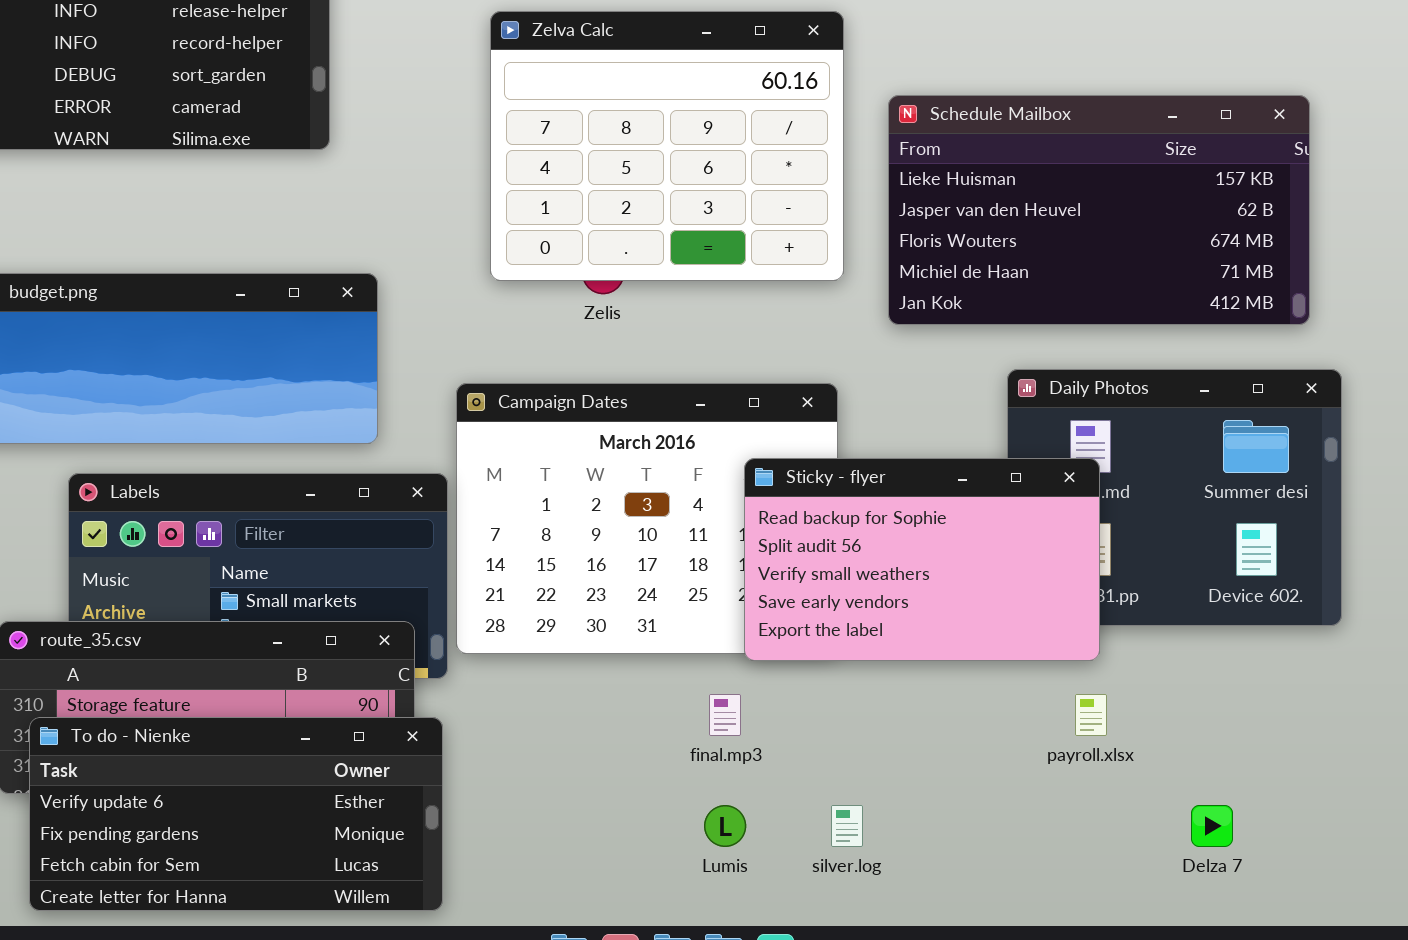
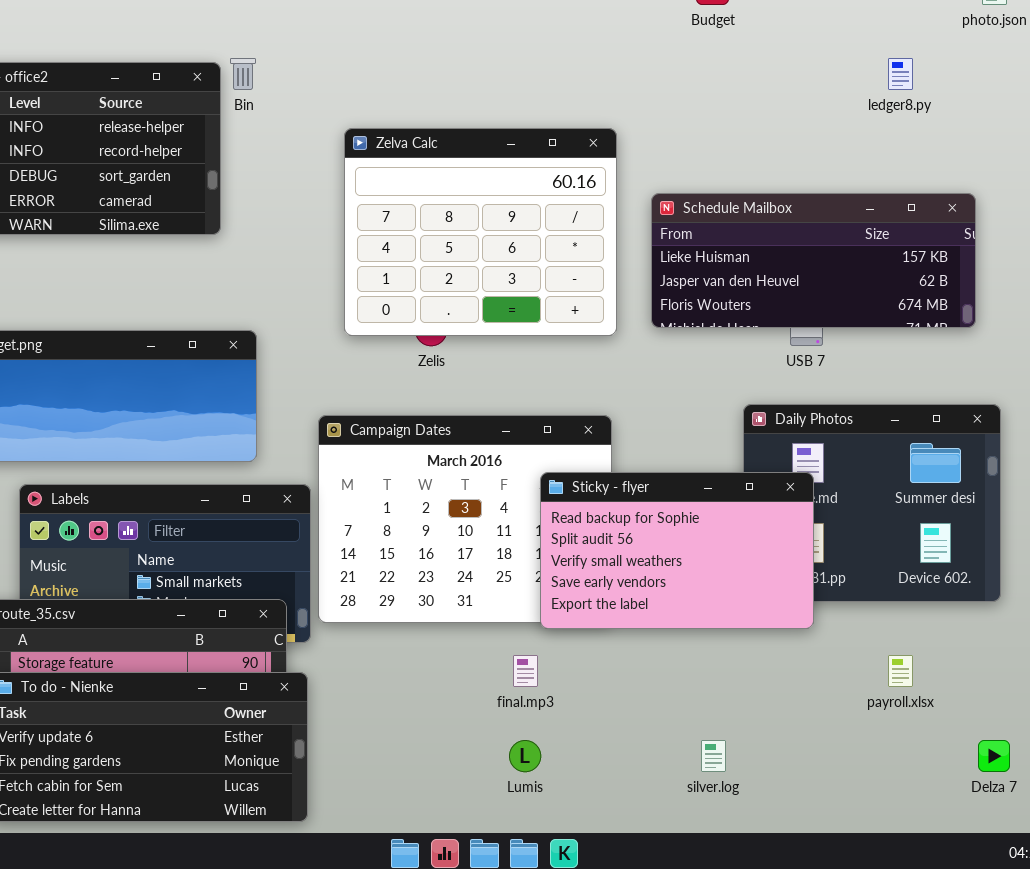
Schedule Mailbox: [888,95,1310,325] -> [651,193,976,328], resized
payroll.xlsx: [1075,694,1107,736] -> [888,655,913,687], moved
silver.log: [831,805,863,847] -> [701,740,726,772], moved
Delza 7: [1191,805,1233,847] -> [978,740,1010,772], moved

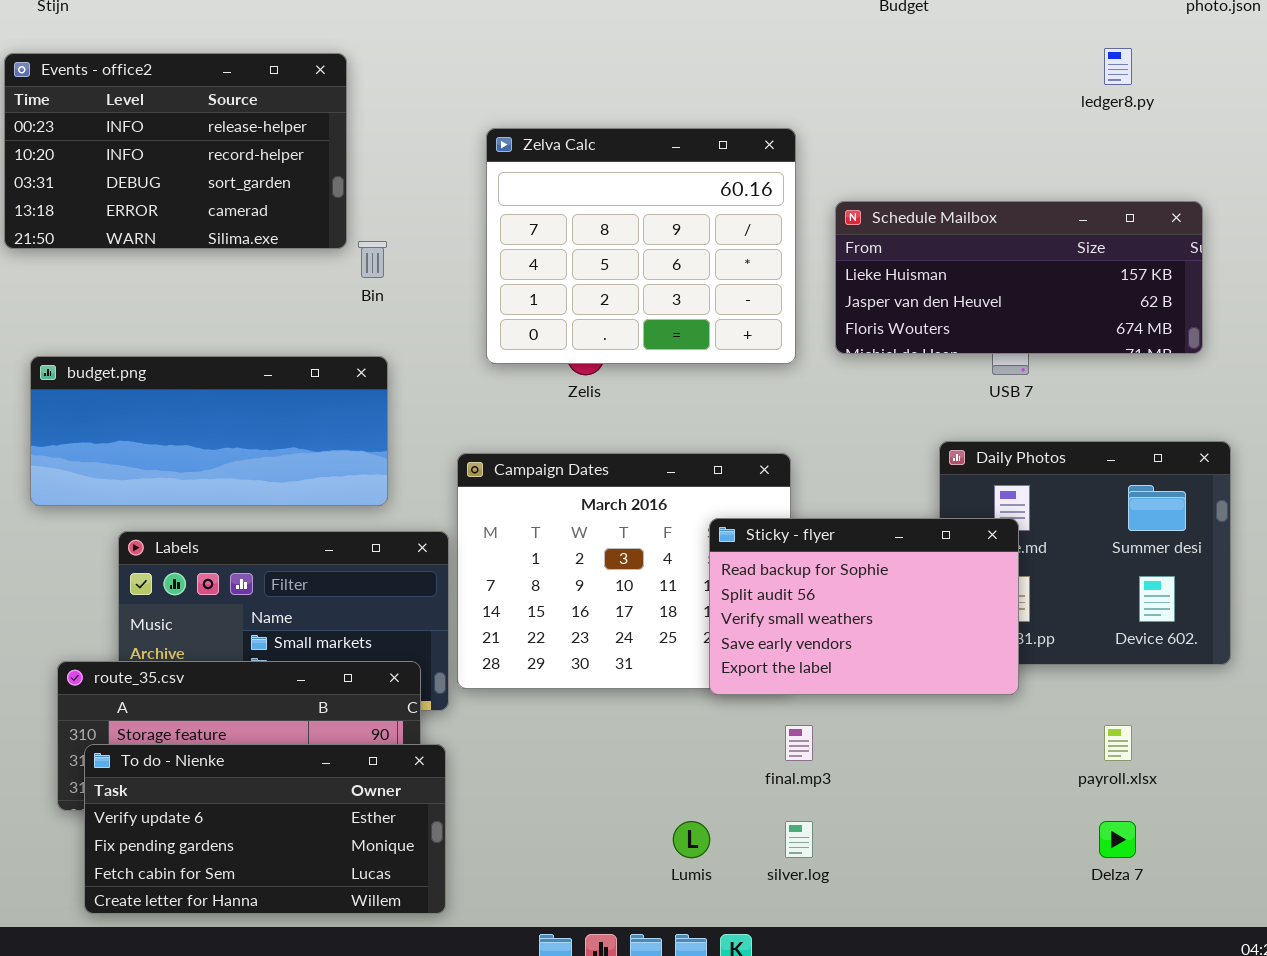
Bin: [230,58,256,90] -> [358,241,387,278], moved
final.mp3: [513,655,538,687] -> [785,725,813,761], moved
silver.log: [701,740,726,772] -> [785,821,813,858], moved
Delza 7: [978,740,1010,772] -> [1099,821,1136,858], moved

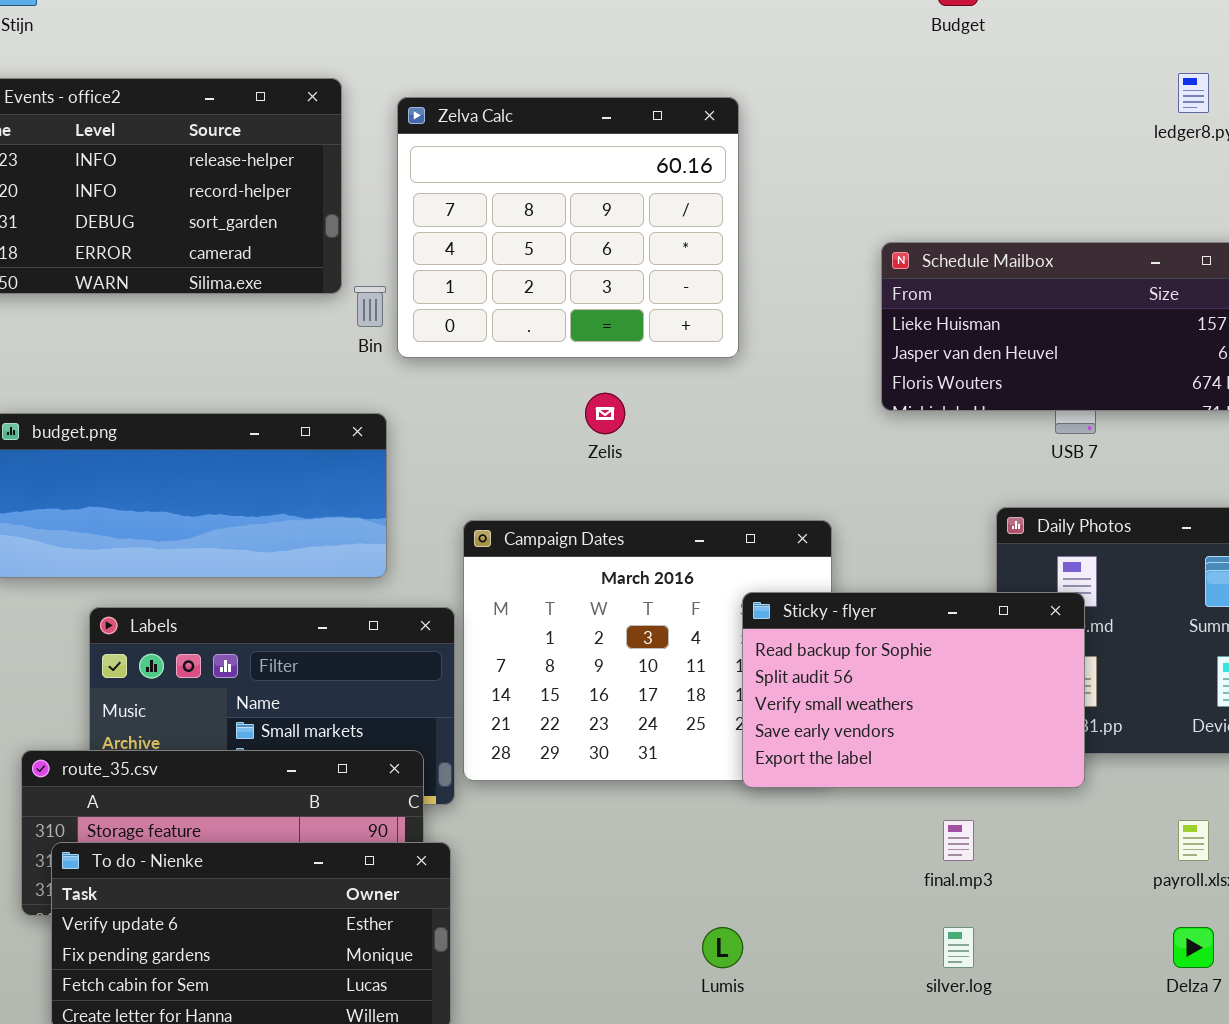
Zelva Calc: [486,128,796,364] -> [397,97,739,358], moved
final.mp3: [785,725,813,761] -> [943,820,974,861], moved
silver.log: [785,821,813,858] -> [943,927,974,968], moved

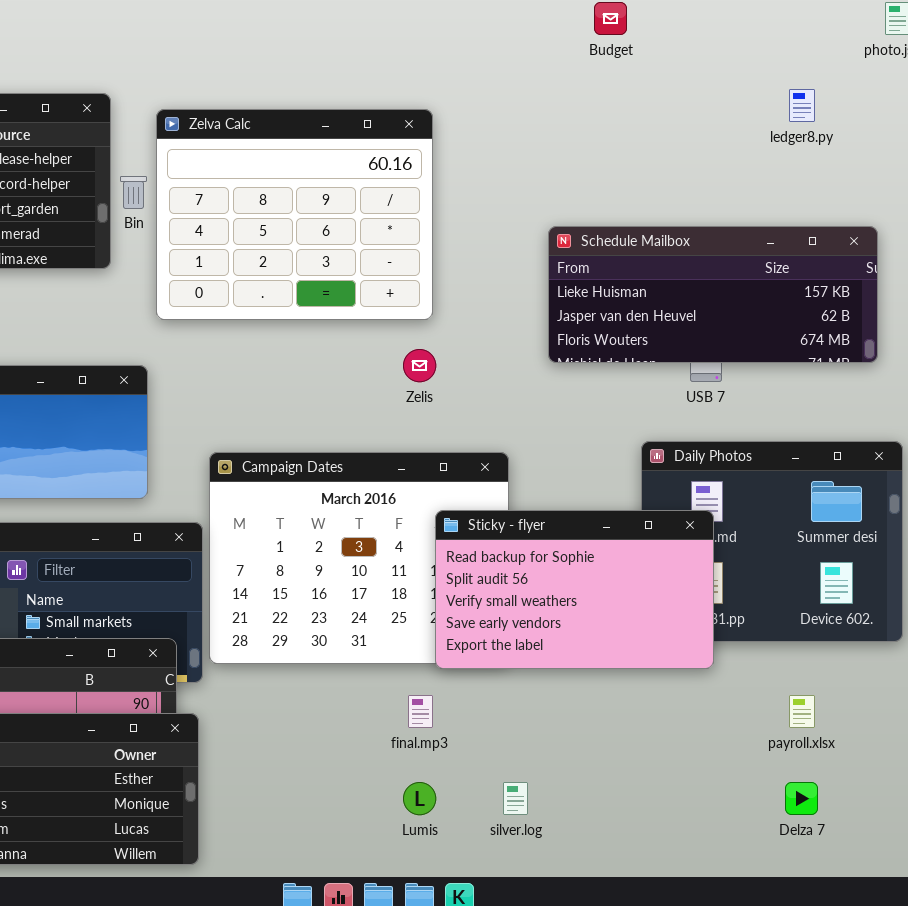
Bin: [354,286,386,327] -> [120,176,147,209], moved
Zelis: [585,393,625,434] -> [403,349,436,382], moved
final.mp3: [943,820,974,861] -> [408,695,433,728], moved
silver.log: [943,927,974,968] -> [503,782,528,815], moved

